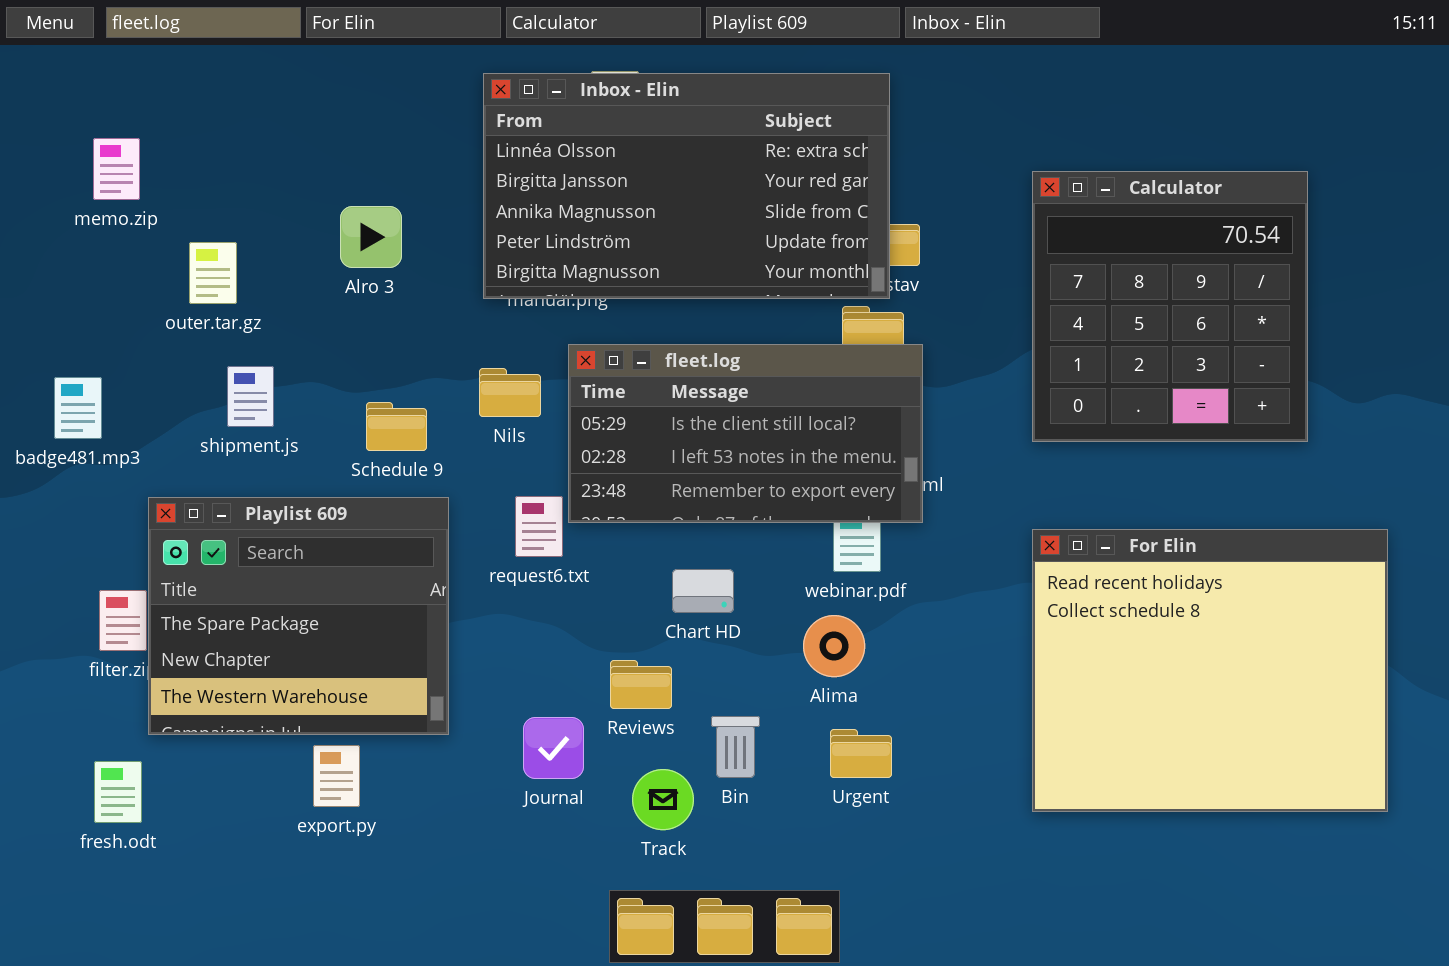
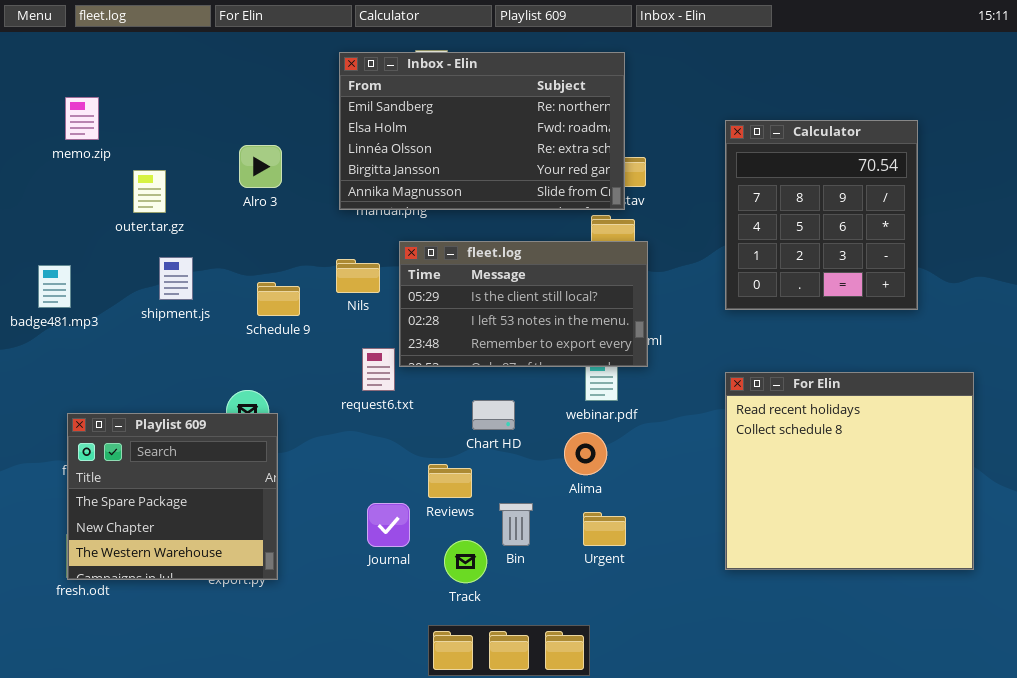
Inbox - Elin: [483,73,890,299] -> [339,52,625,210], scrolled up 2 rows
Playlist 609: [148,497,449,735] -> [67,413,278,580], moved

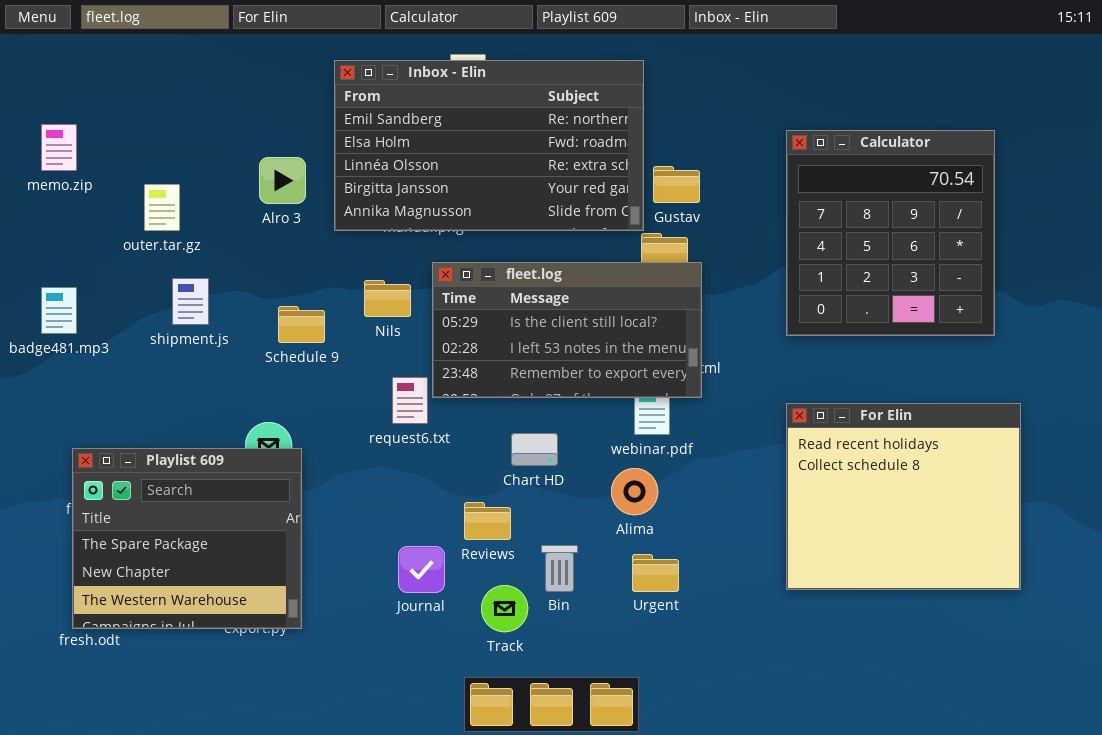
Inbox - Elin: [339,52,625,210] -> [334,60,644,231], moved
memo.zip: [65,97,99,140] -> [41,124,77,171], moved
For Elin: [725,372,974,570] -> [786,403,1021,590], resized

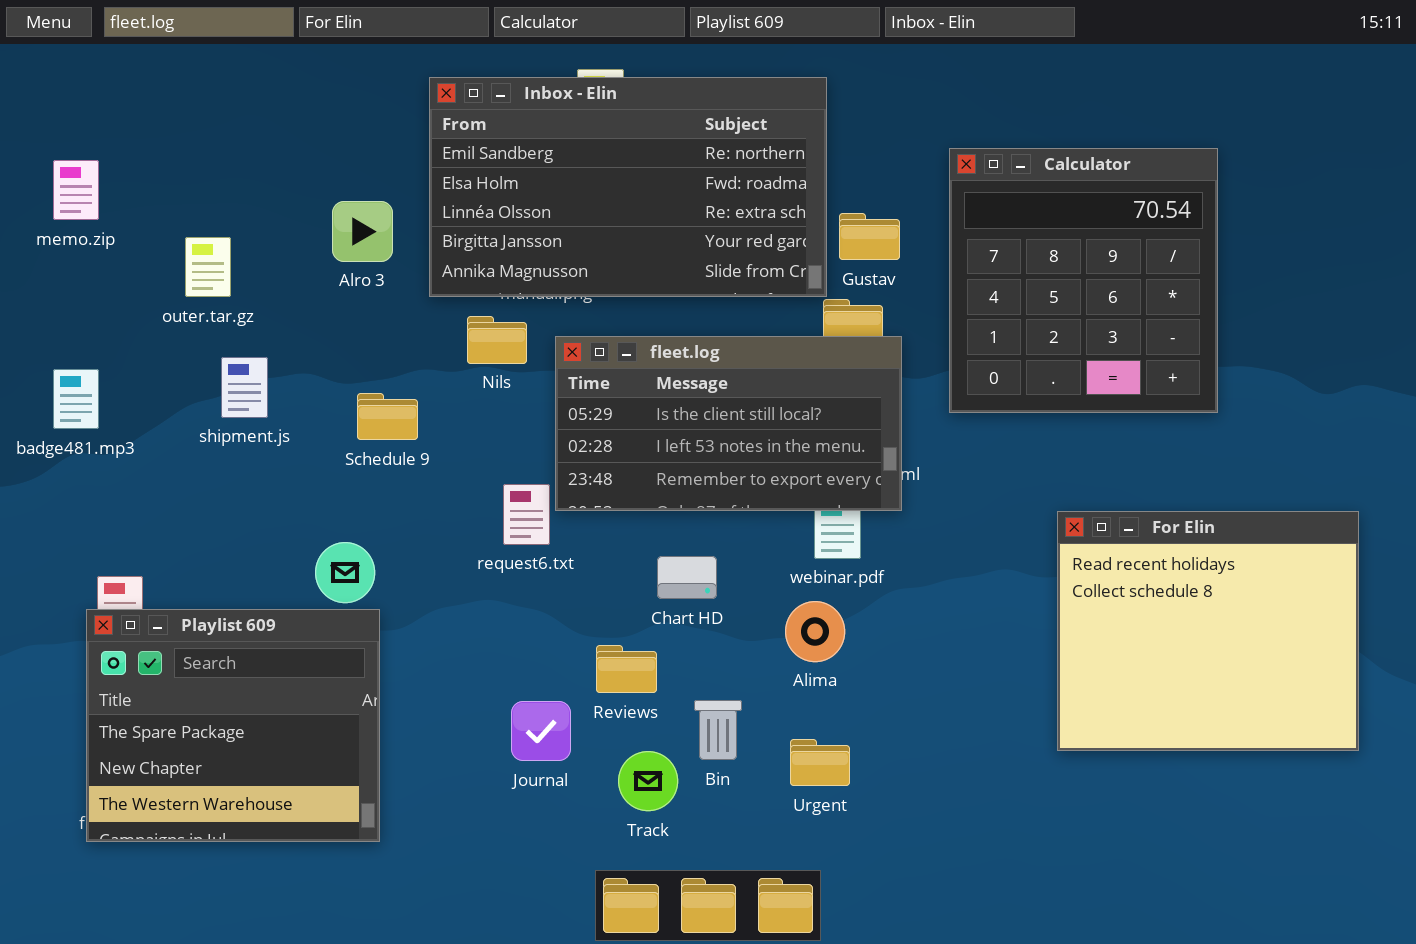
Calculator: [786,130,995,336] -> [949,148,1218,413], moved
Nils: [364,280,411,317] -> [467,316,527,364], moved
For Elin: [786,403,1021,590] -> [1057,511,1359,751], moved
Playlist 609: [72,448,302,629] -> [86,609,380,842], moved
Urgent: [632,554,679,592] -> [790,739,850,786], moved

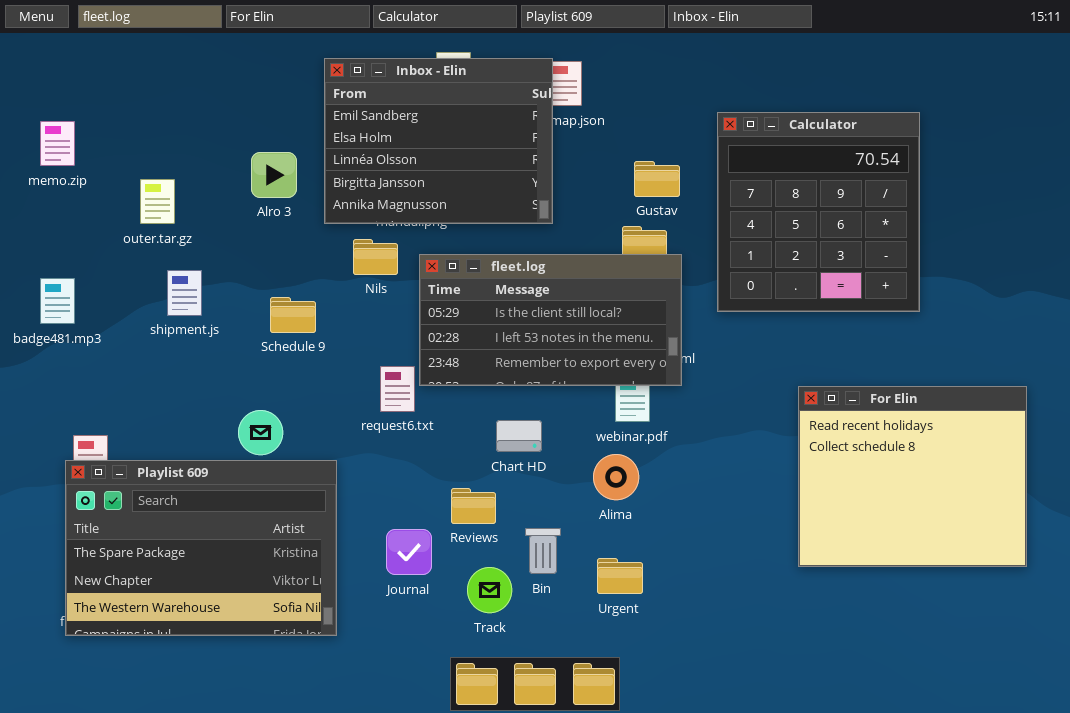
Inbox - Elin: [429,77,827,297] -> [324,58,553,224], resized
Playlist 609: [86,609,380,842] -> [65,460,337,636], resized

